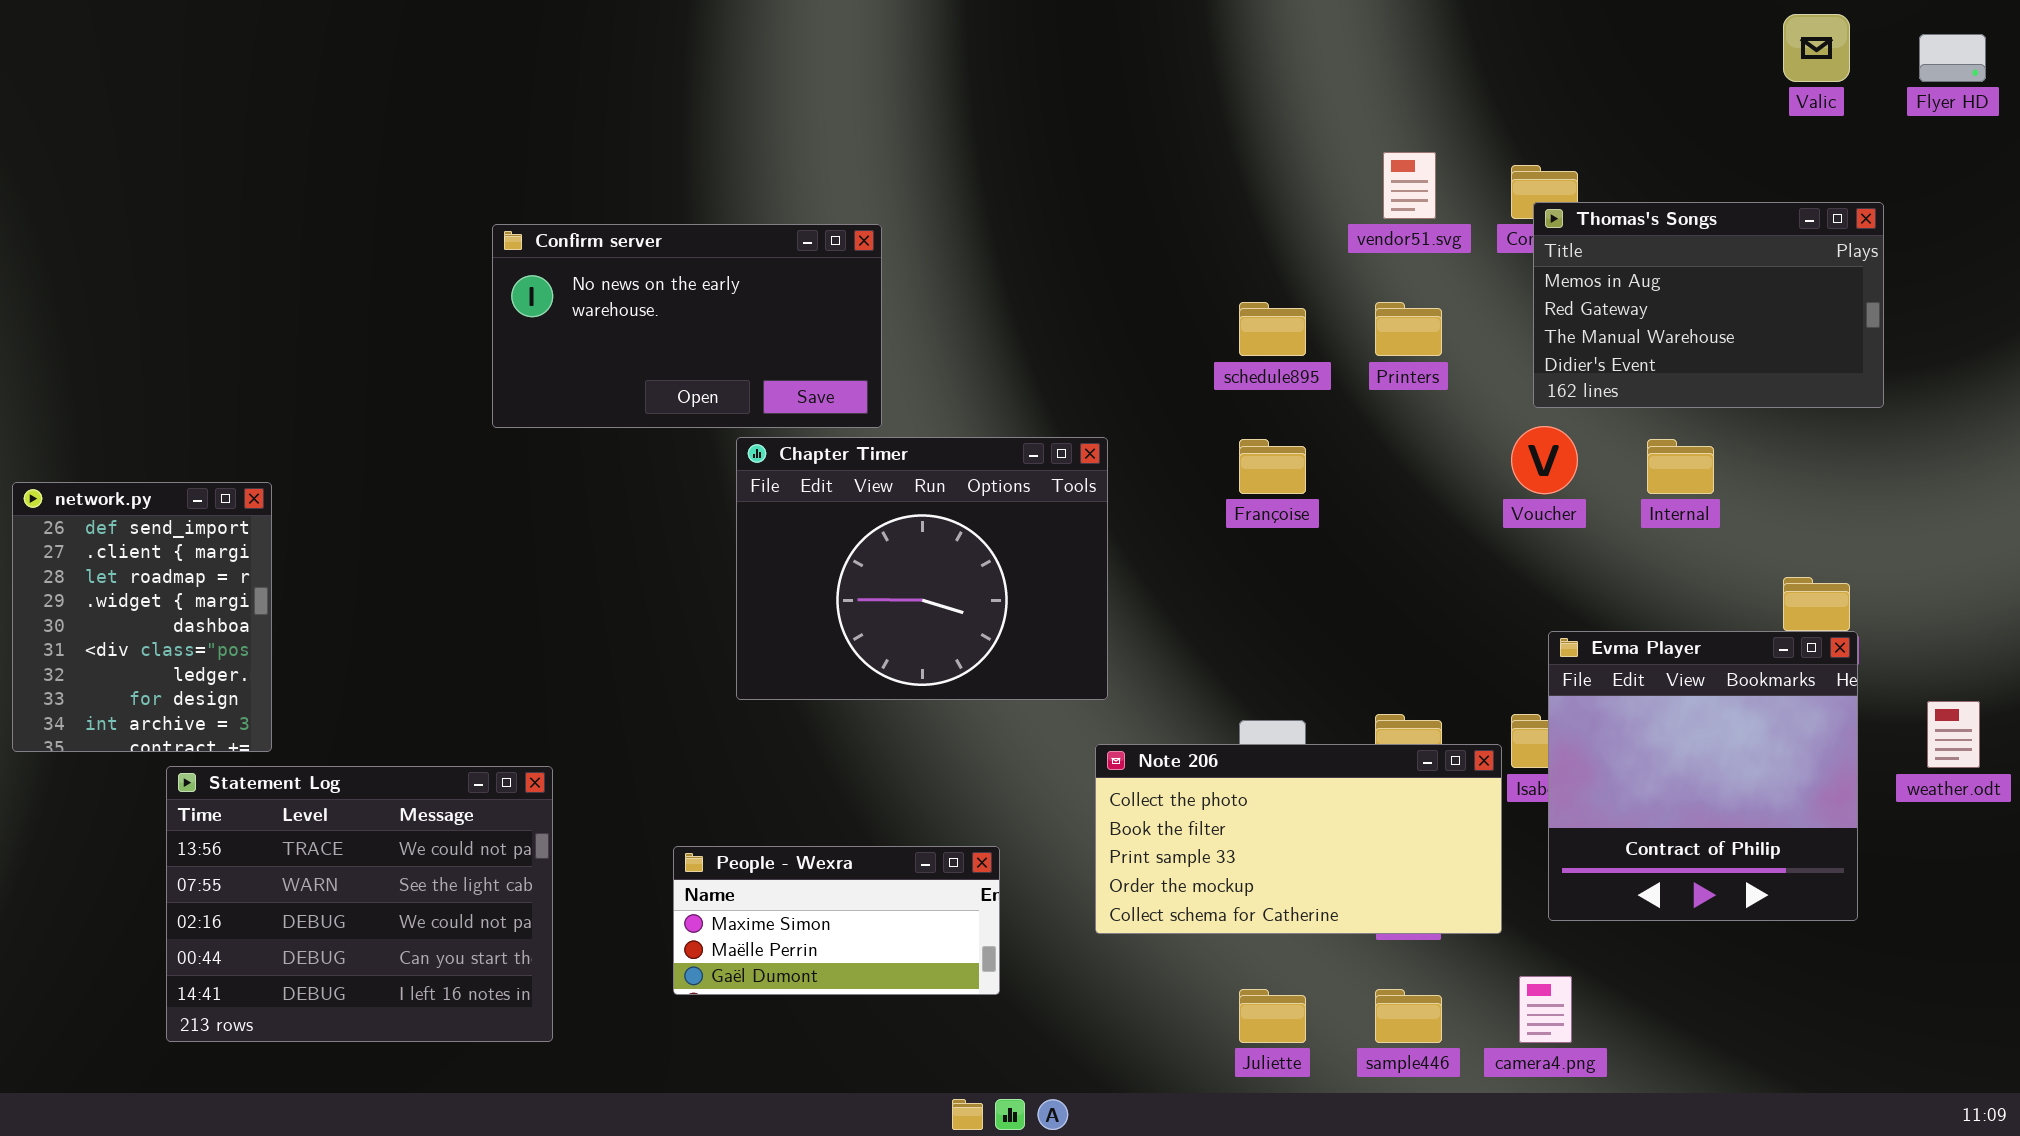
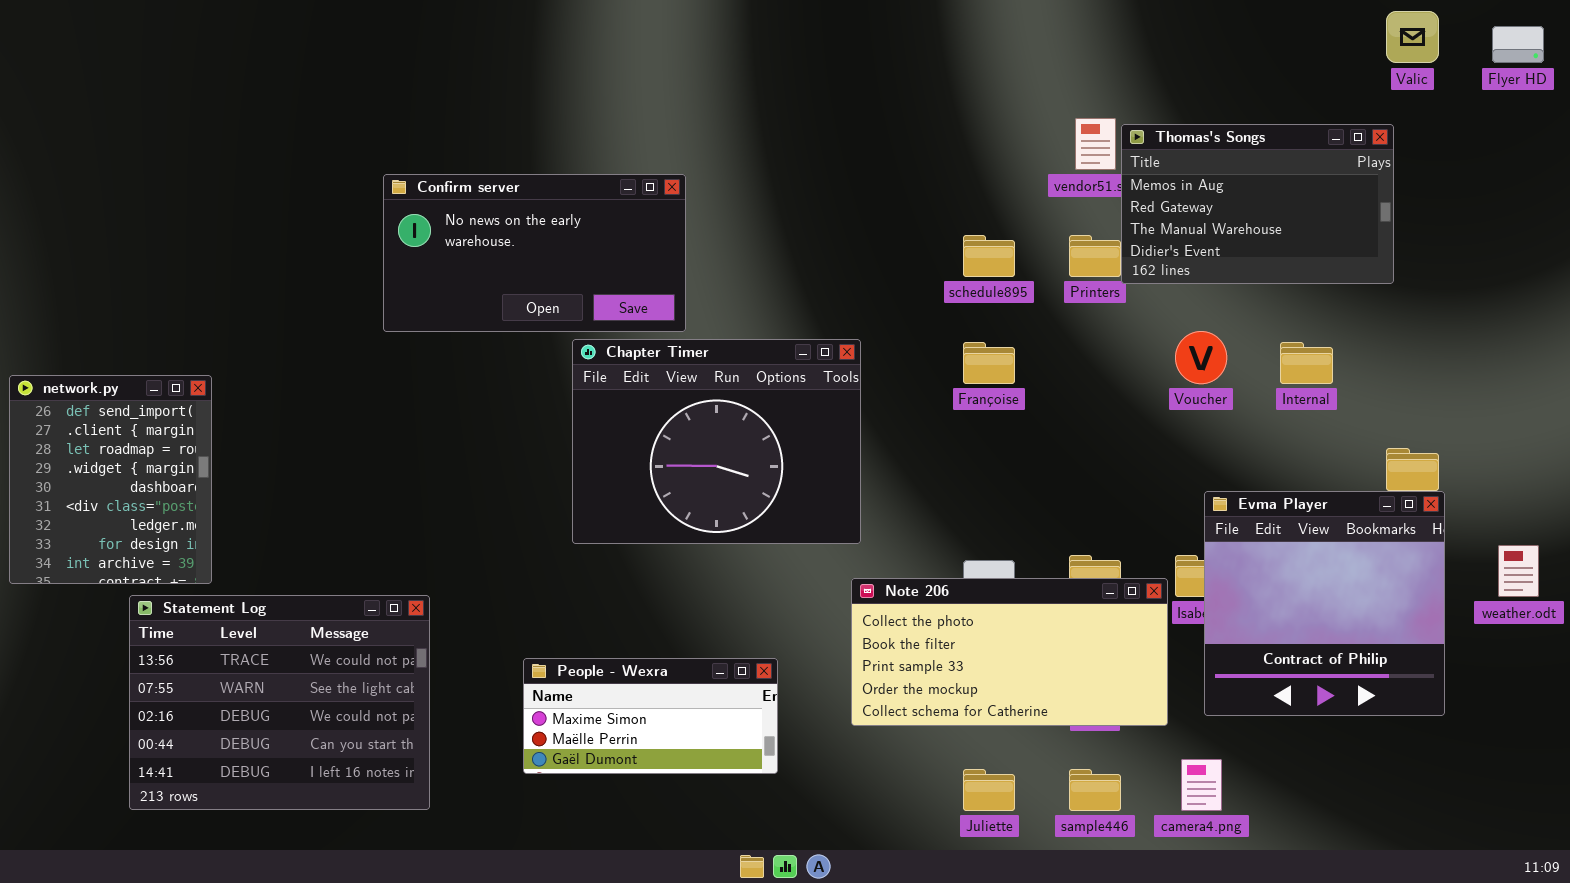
Thomas's Songs: [1533,202,1884,408] -> [1121,124,1394,284], moved

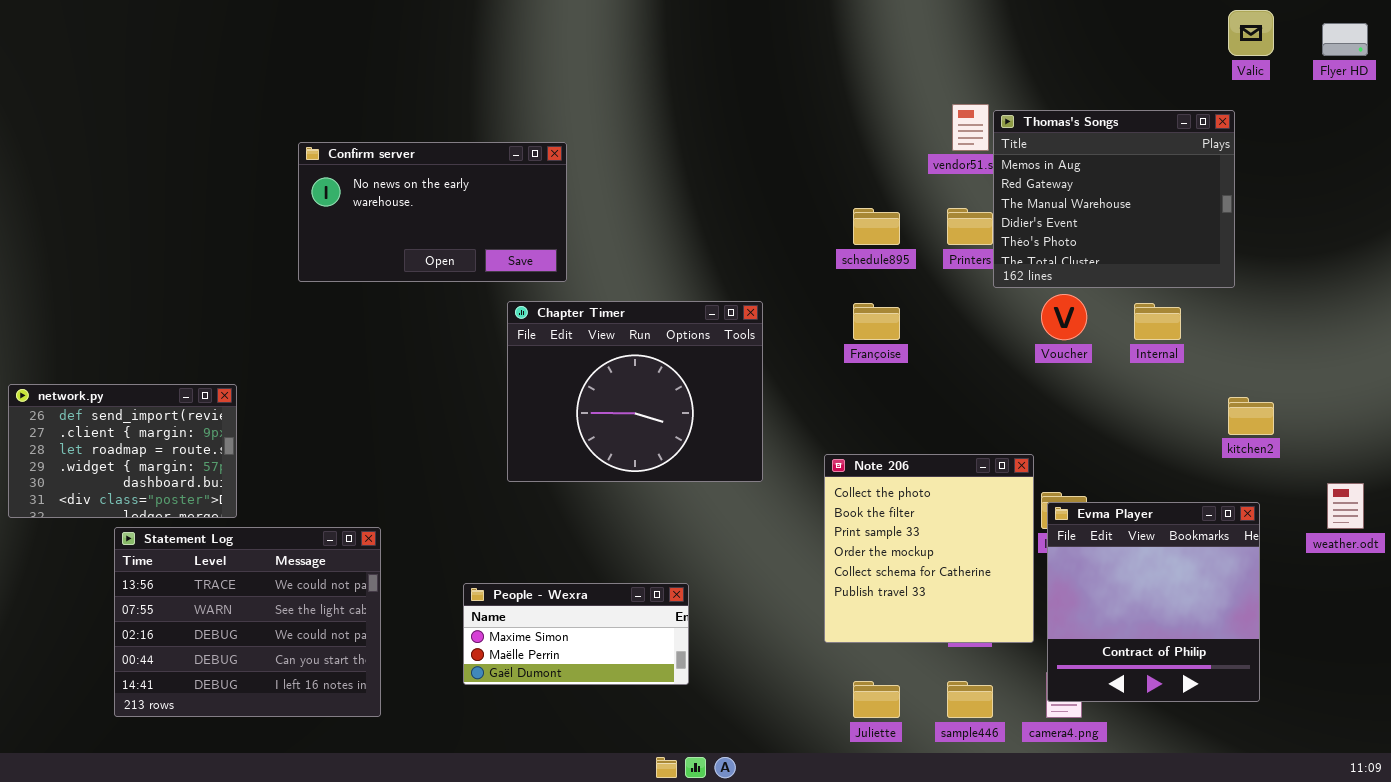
Thomas's Songs: [1121,124,1394,284] -> [993,110,1235,288], resized
Confirm server: [383,174,686,332] -> [298,142,567,282], moved
network.py: [9,375,212,584] -> [8,384,237,518], resized
Evma Player: [1204,491,1445,716] -> [1047,502,1260,702], moved
Note 206: [851,578,1168,726] -> [824,454,1034,643], resized

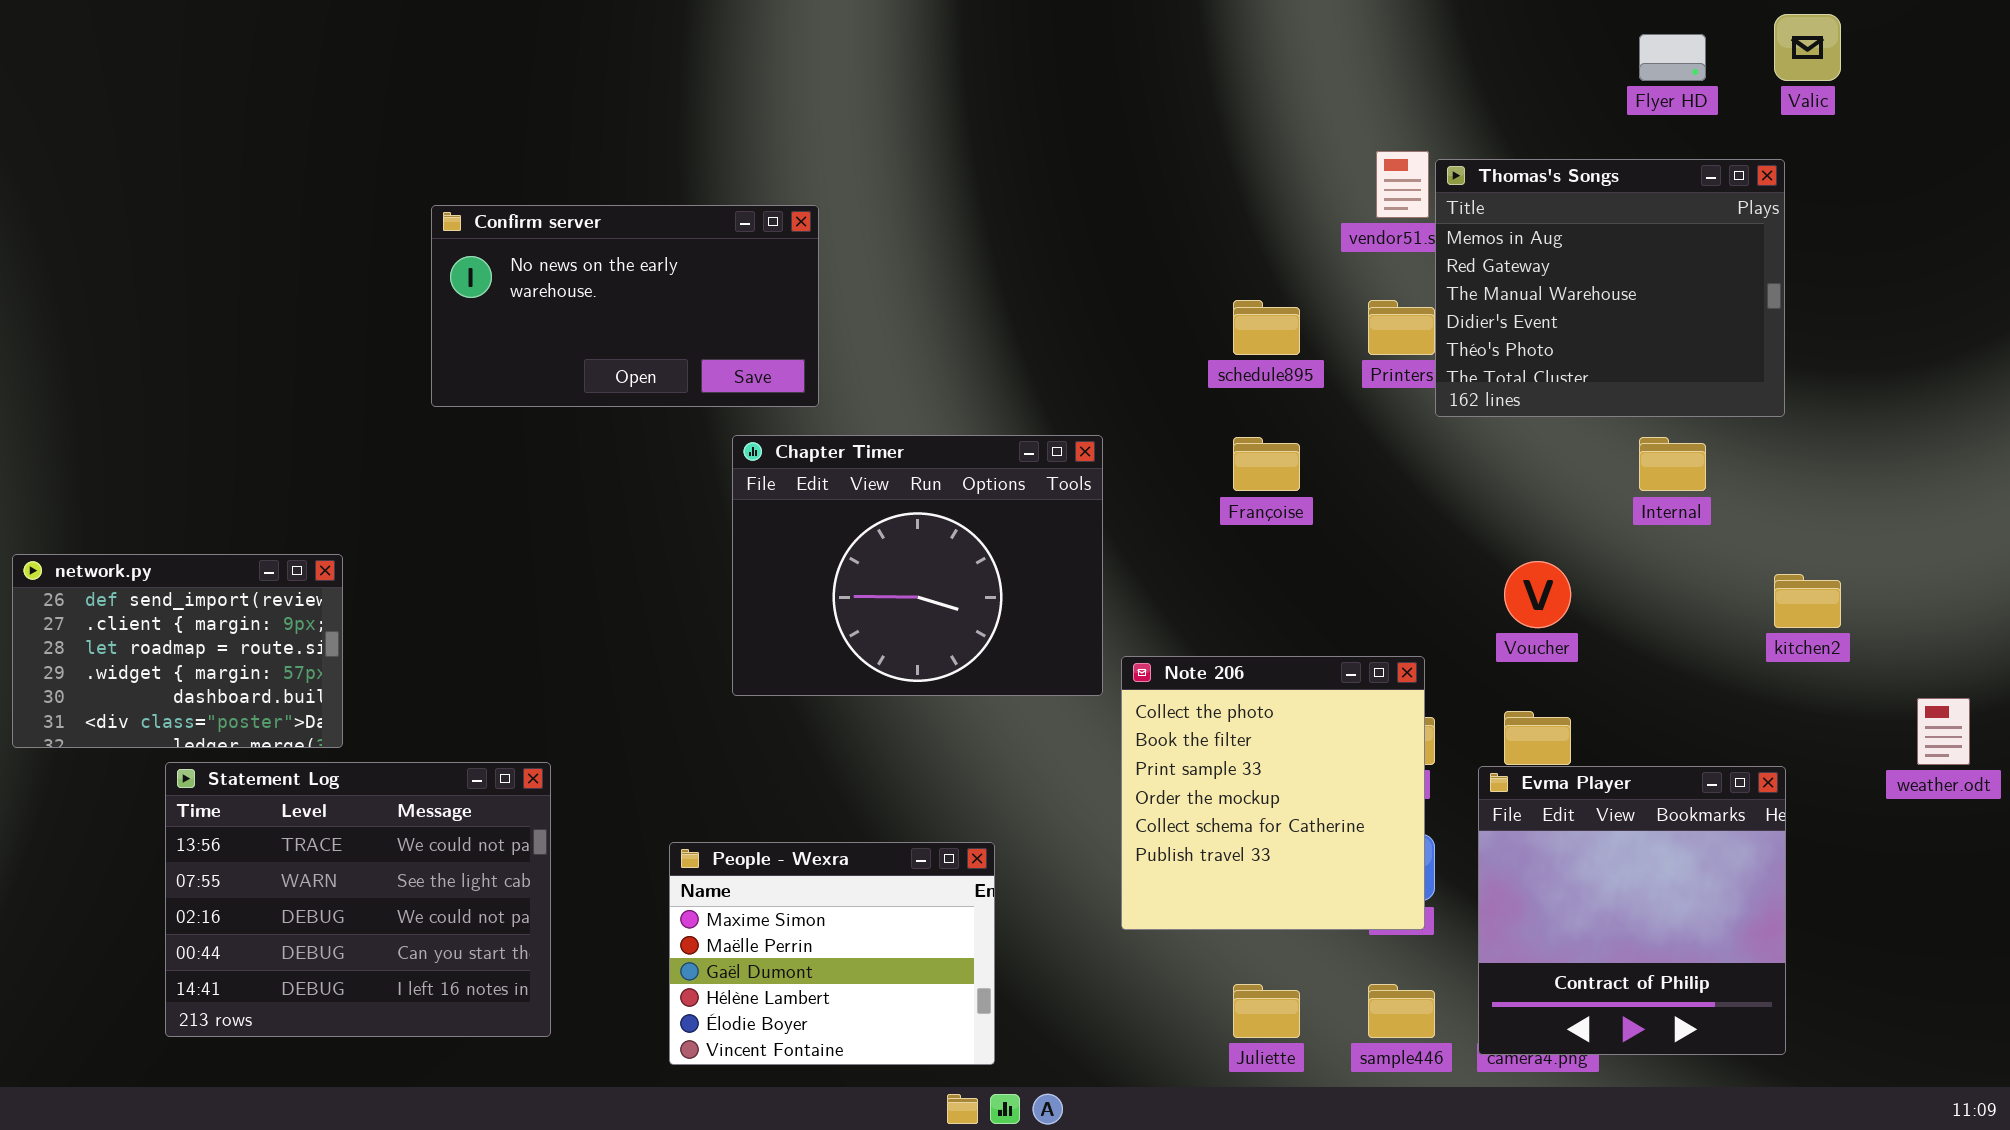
Flyer HD: [1322,23,1368,56] -> [1639,34,1706,81], moved
Voucher: [1041,294,1087,340] -> [1504,561,1571,628], moved
Note 206: [824,454,1034,643] -> [1121,656,1425,930], moved
Evma Player: [1047,502,1260,702] -> [1478,766,1786,1055], moved
People - Wexra: [463,583,689,685] -> [669,842,995,1065], resized

